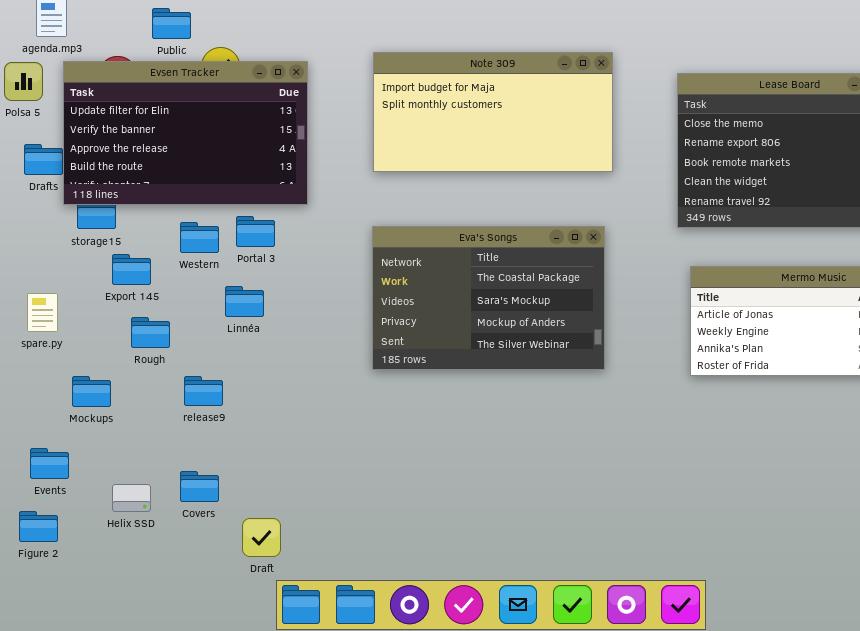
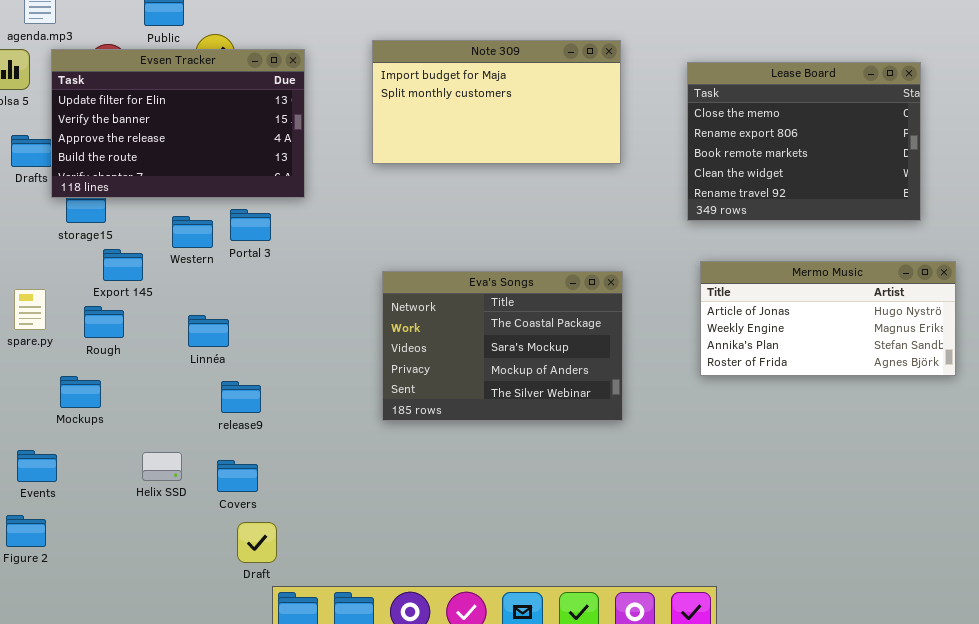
Eva's Songs: [372,226,605,370] -> [382,271,623,421], moved
Linnéa: [225,286,264,317] -> [188,315,229,347], moved
Rough: [131,317,170,348] -> [84,306,124,338], moved
release9: [184,376,223,406] -> [221,381,261,413], moved
Covers: [180,471,219,502] -> [217,460,258,492], moved
Helix SSD: [112,484,151,512] -> [142,452,182,481], moved

